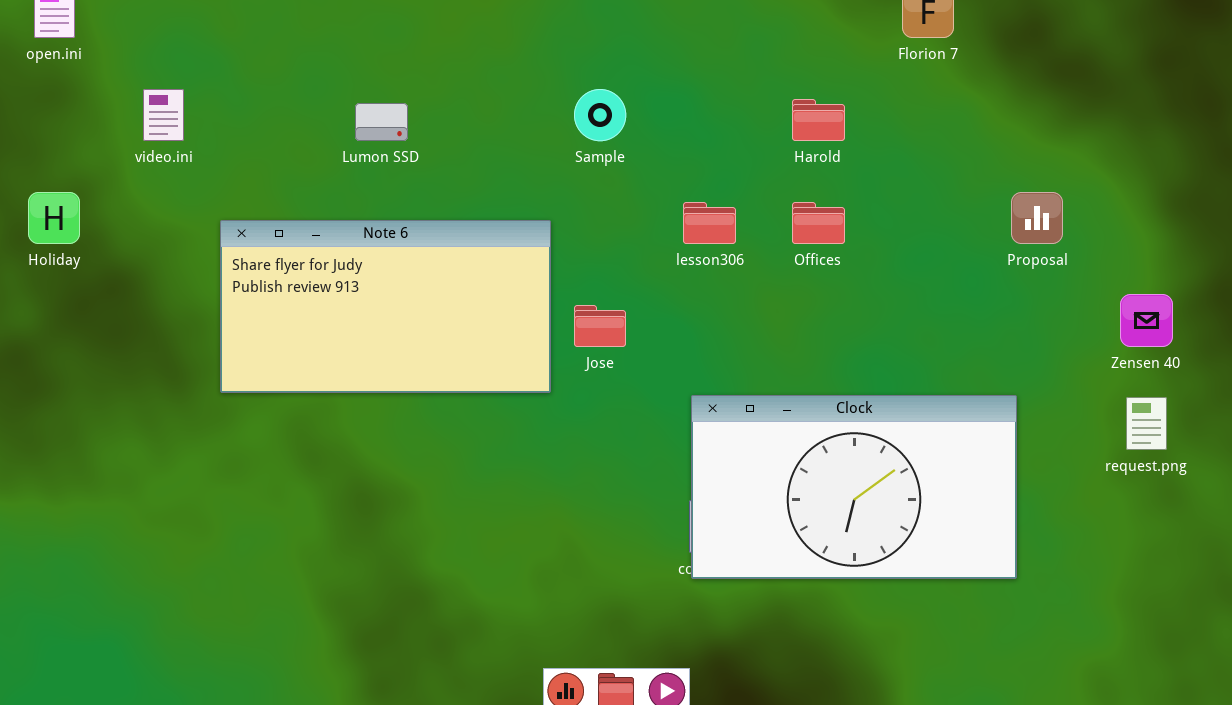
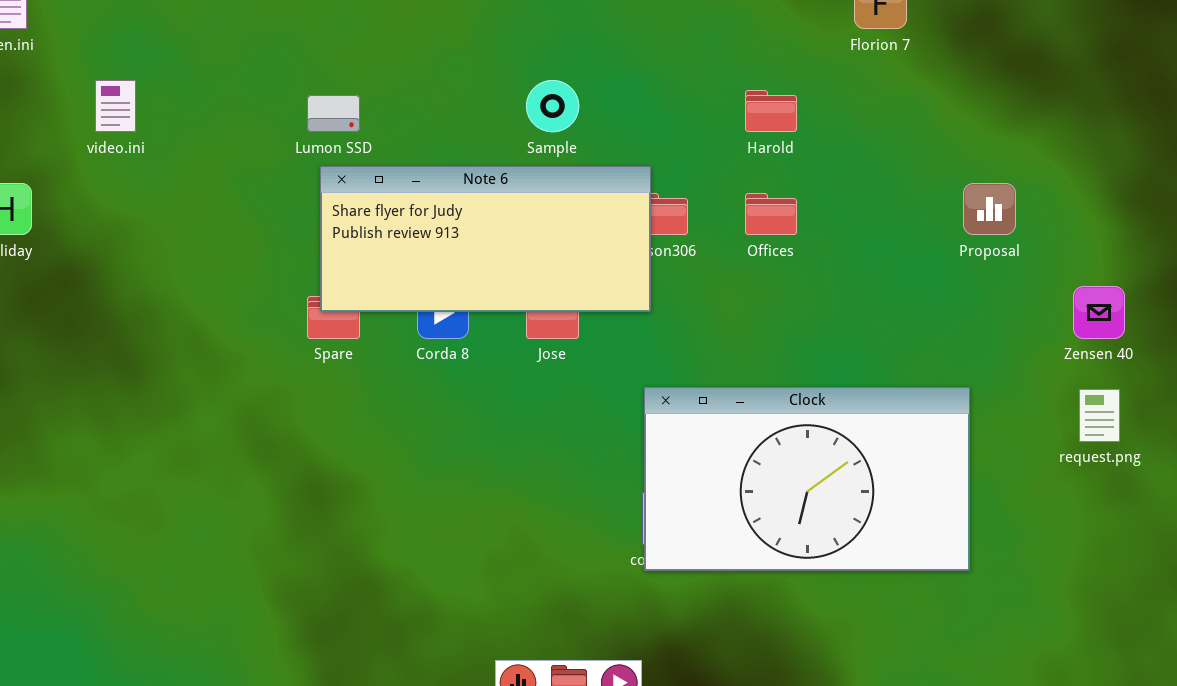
Note 6: [220,220,551,393] -> [320,166,651,312], moved, resized

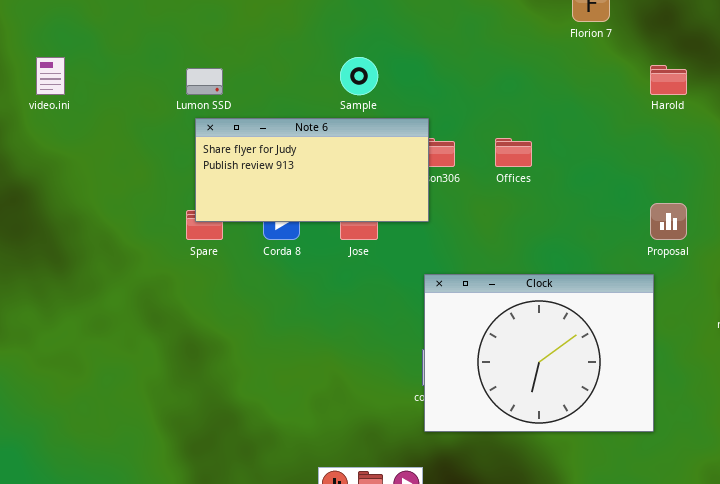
Harold: [745,90,797,132] -> [650,65,687,95], moved
Proposal: [963,183,1016,235] -> [650,203,687,240], moved
Clock: [644,387,970,571] -> [424,274,654,432], resized

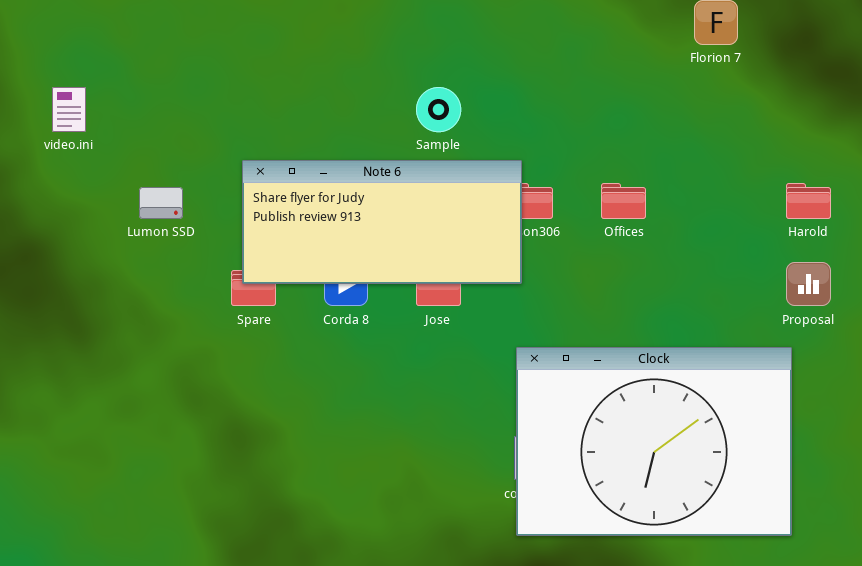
Harold: [650,65,687,95] -> [786,183,831,219], moved
Lumon SSD: [186,68,223,95] -> [139,187,183,219], moved

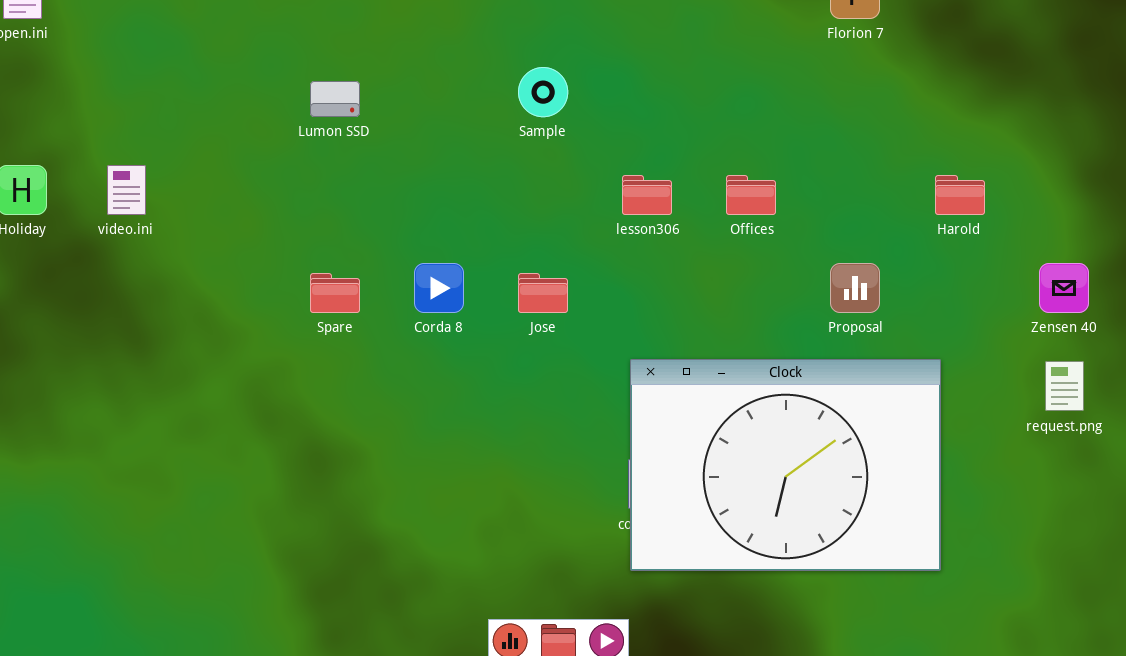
video.ini: [52,87,86,132] -> [107,165,146,215], moved
Note 6: [242,160,522,284] -> none, closed
Lumon SSD: [139,187,183,219] -> [310,81,360,117], moved
Proposal: [786,262,831,306] -> [830,263,880,313], moved

